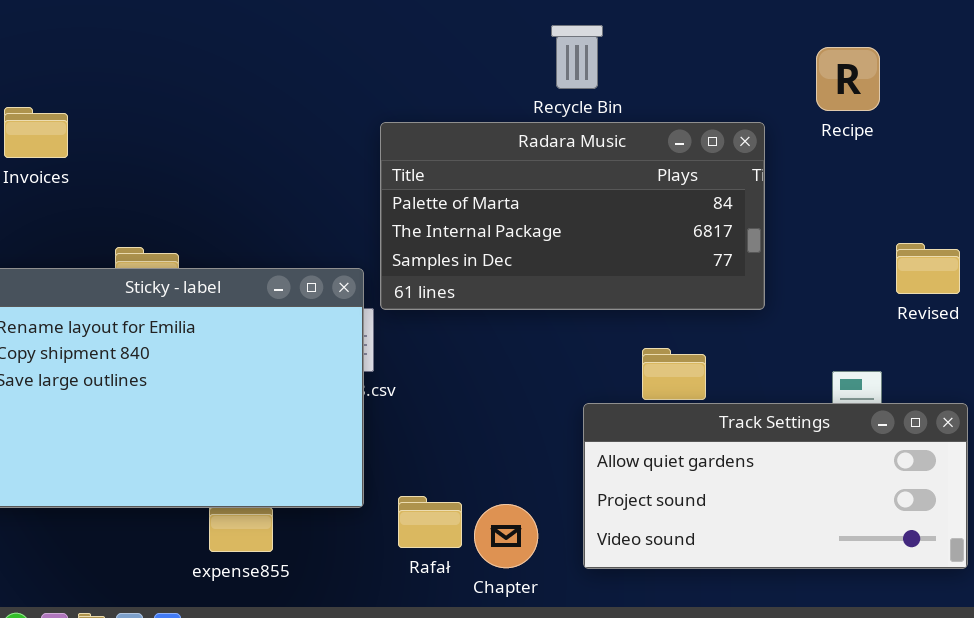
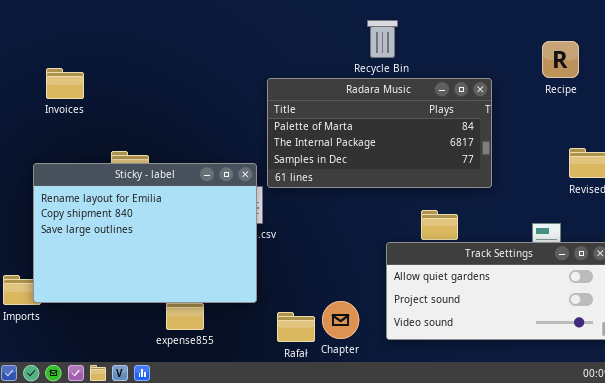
Recipe: [816,47,880,111] -> [542,41,579,78], moved
Rafał: [398,496,462,548] -> [277,312,315,342], moved

